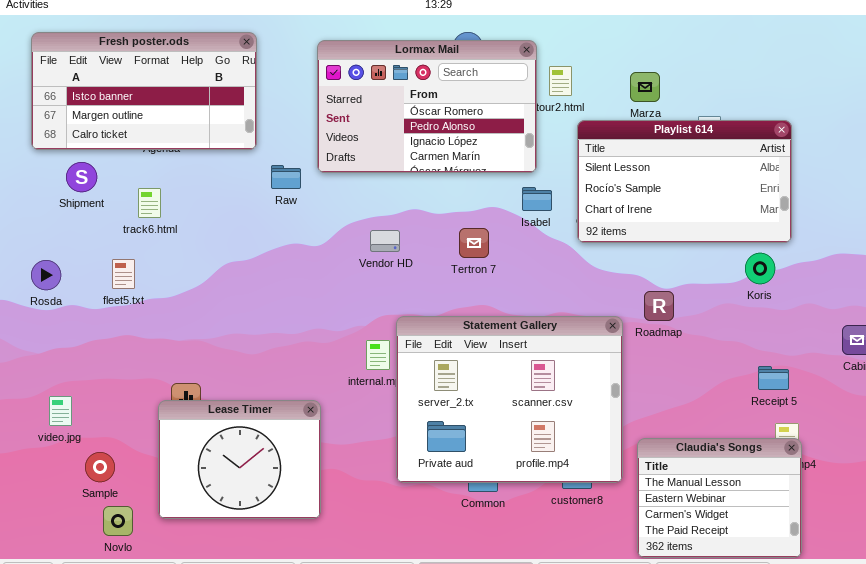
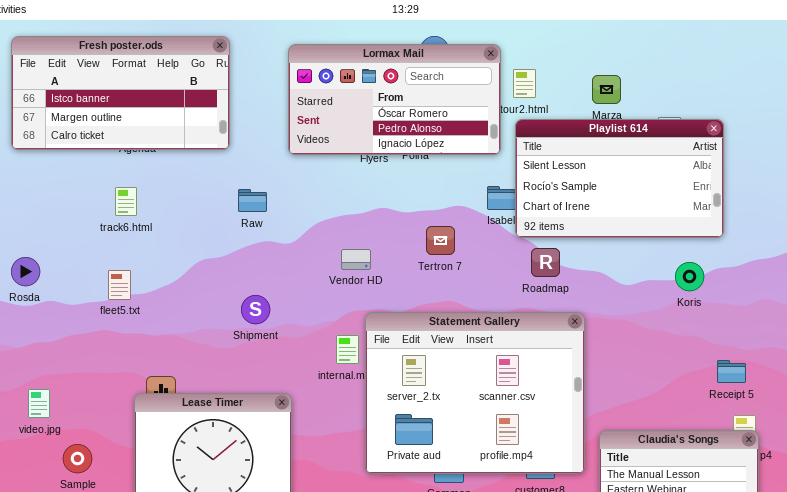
Lormax Mail: [317,40,537,173] -> [288,44,501,155], resized
Playlist 614: [577,120,792,243] -> [515,119,724,238], moved
Shipment: [66,162,97,192] -> [241,295,270,324], moved
Raw: [271,165,301,189] -> [238,189,267,212], moved
Vendor HD: [370,230,400,252] -> [341,249,371,270], moved
Koris: [745,253,775,284] -> [675,262,704,291], moved
fleet5.txt: [112,259,135,289] -> [108,270,131,300], moved
Roadmap: [644,291,674,321] -> [531,248,560,277], moved

